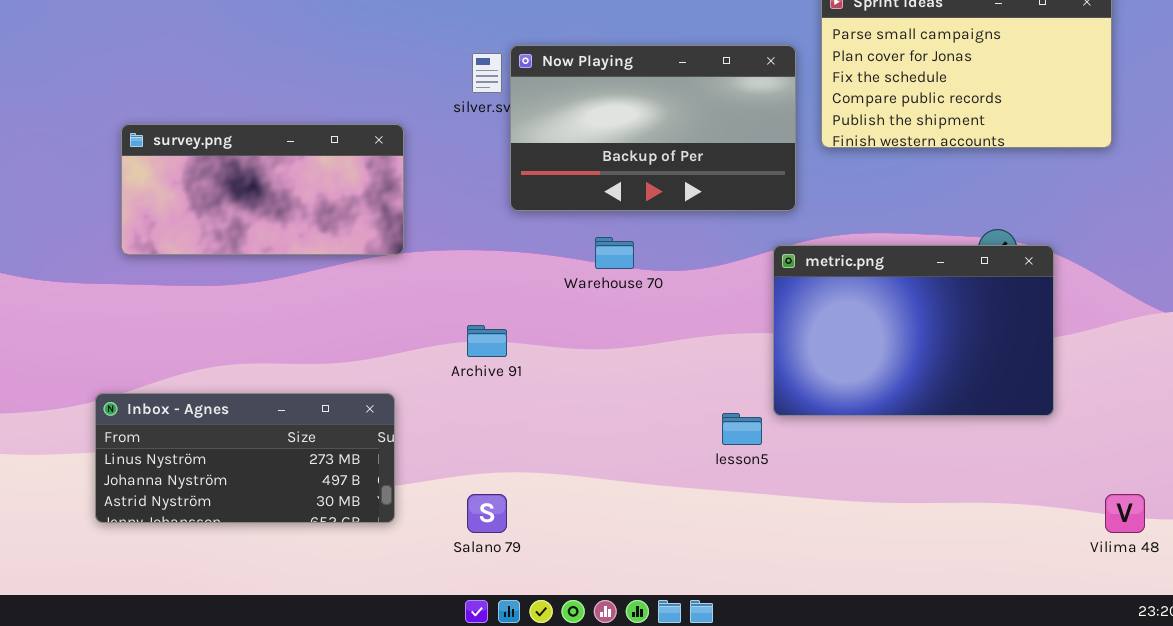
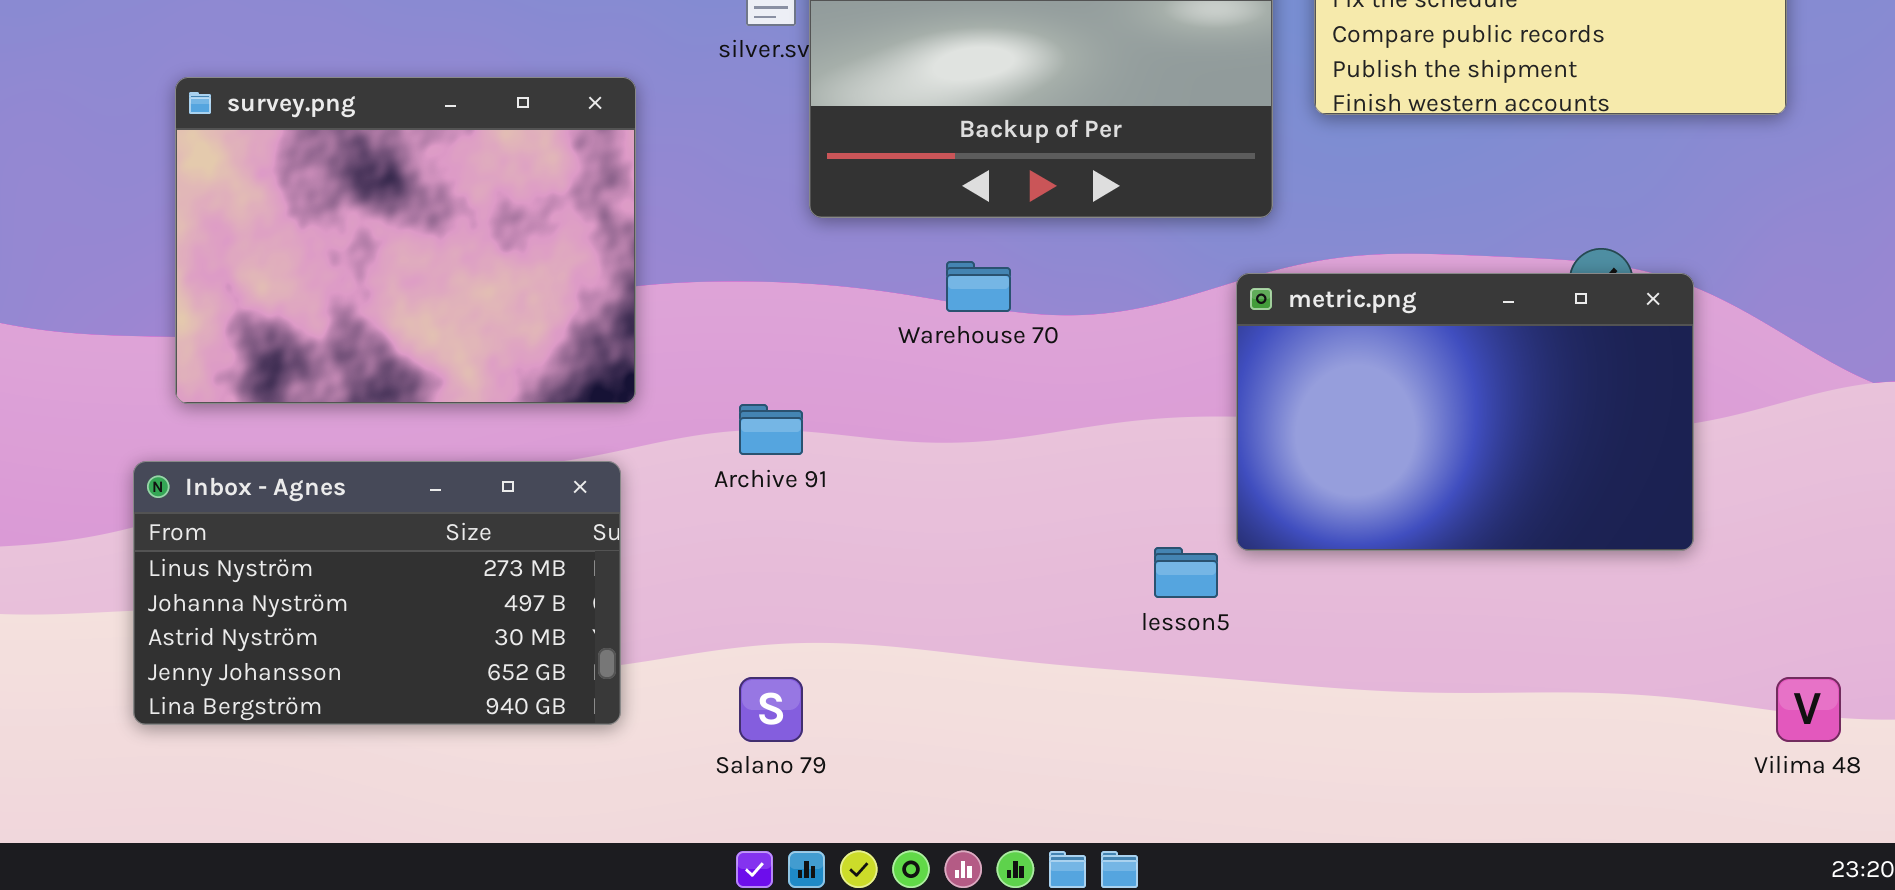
survey.png: [121,124,404,255] -> [175,77,636,404], resized
Inbox - Agnes: [95,393,395,523] -> [133,461,621,725], resized

